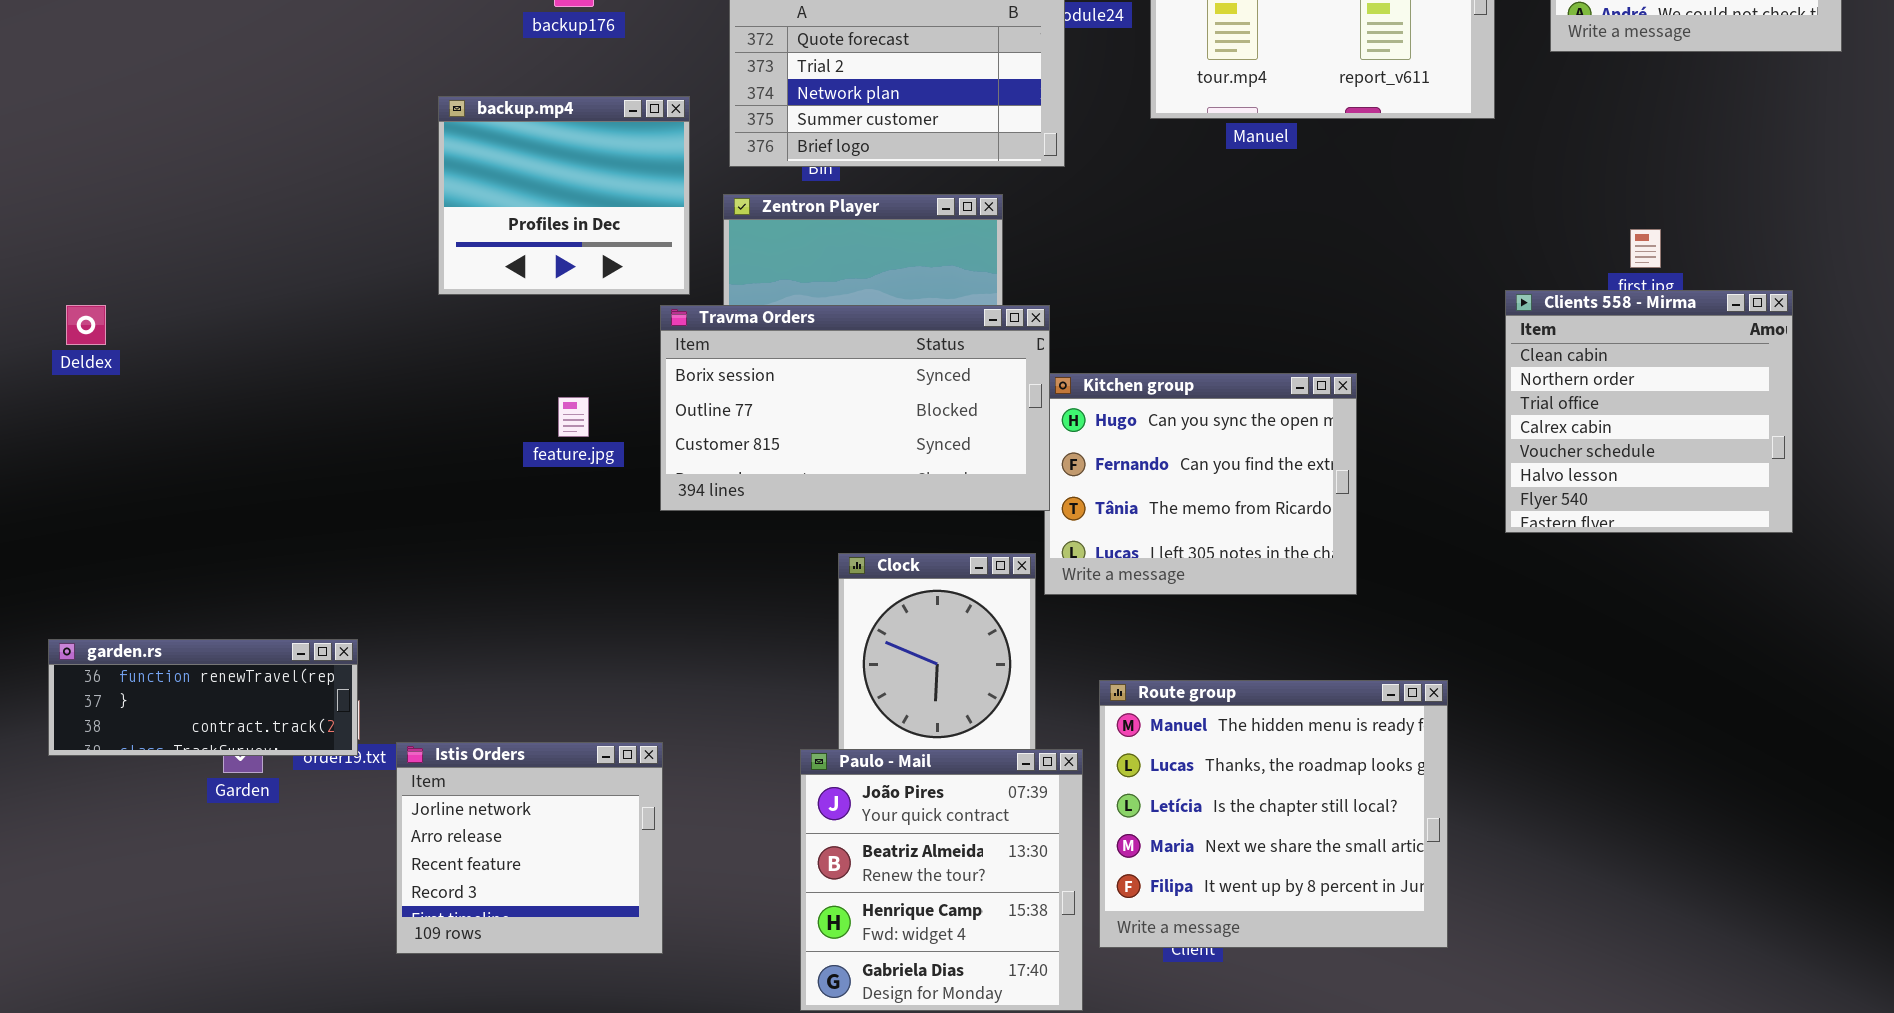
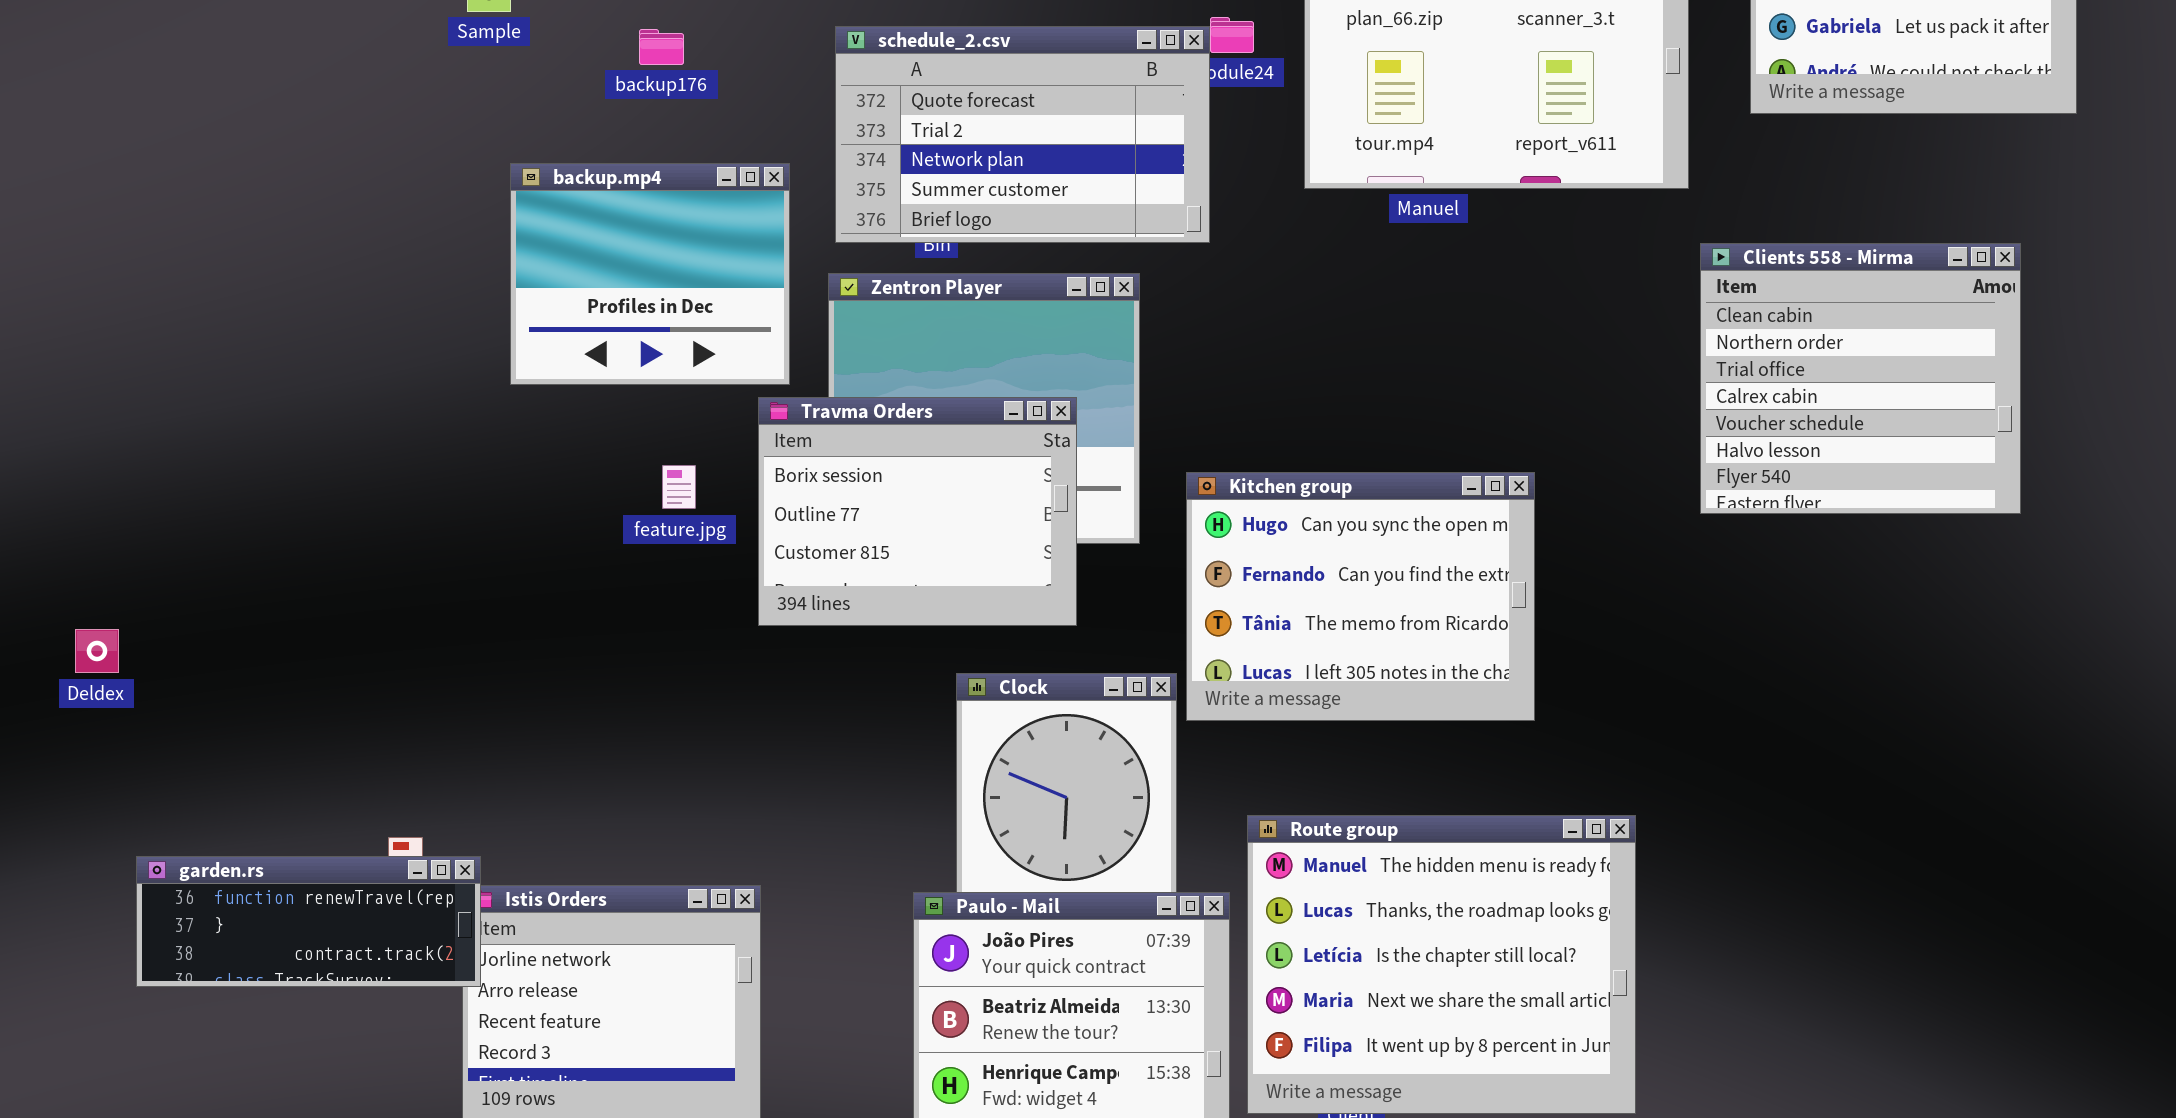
Clients 558 - Mirma: [1505,290,1793,533] -> [1700,243,2021,514], moved
Deldex: [66,305,106,345] -> [75,629,119,673], moved
Travma Orders: [660,305,1050,511] -> [758,397,1077,626], resized
feature.jpg: [558,397,589,437] -> [662,465,696,509], moved
garden.rs: [48,639,358,756] -> [136,856,481,987], moved

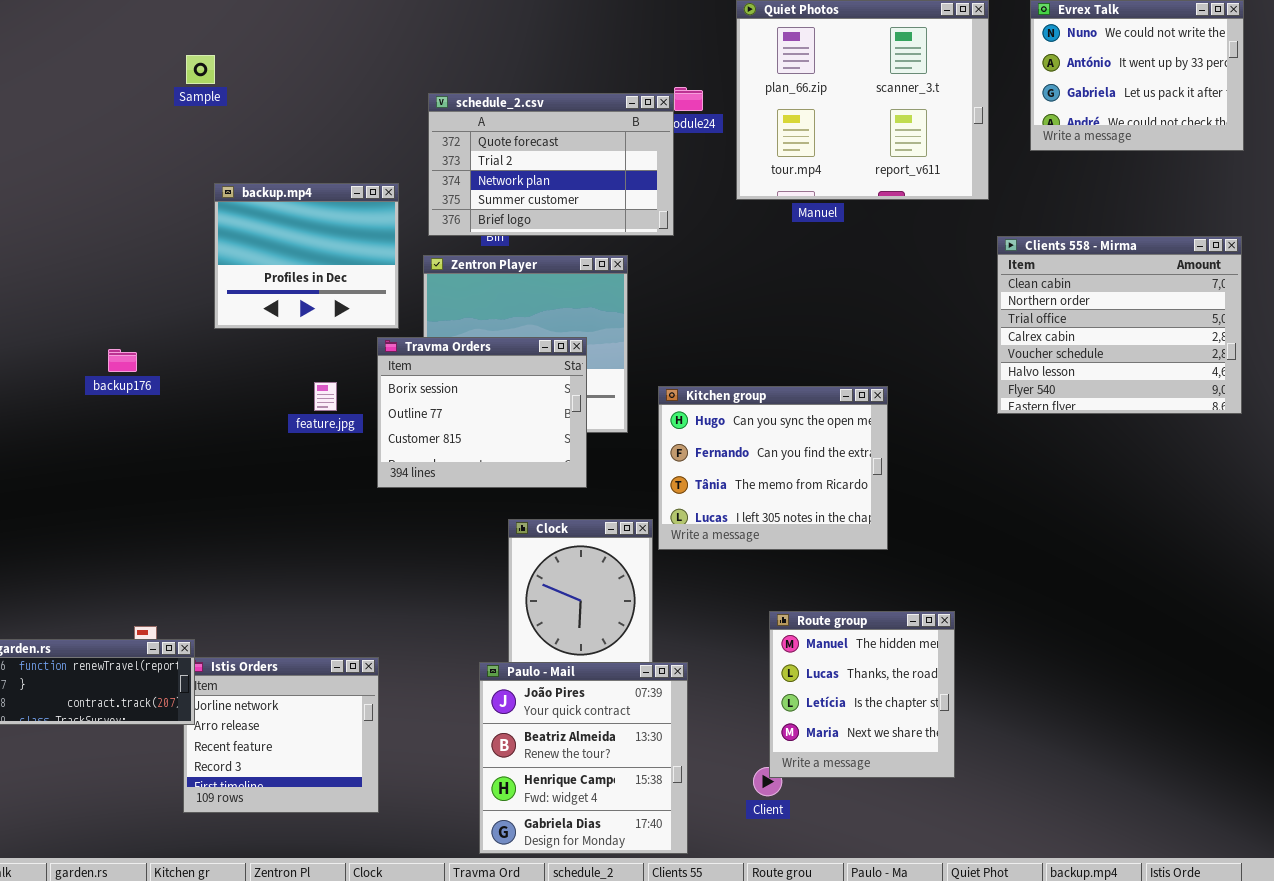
backup176: [639,29,684,65] -> [108,349,137,372], moved
Clients 558 - Mirma: [1700,243,2021,514] -> [997,236,1242,414], resized
Route group: [1247,815,1636,1114] -> [769,611,955,778], resized

